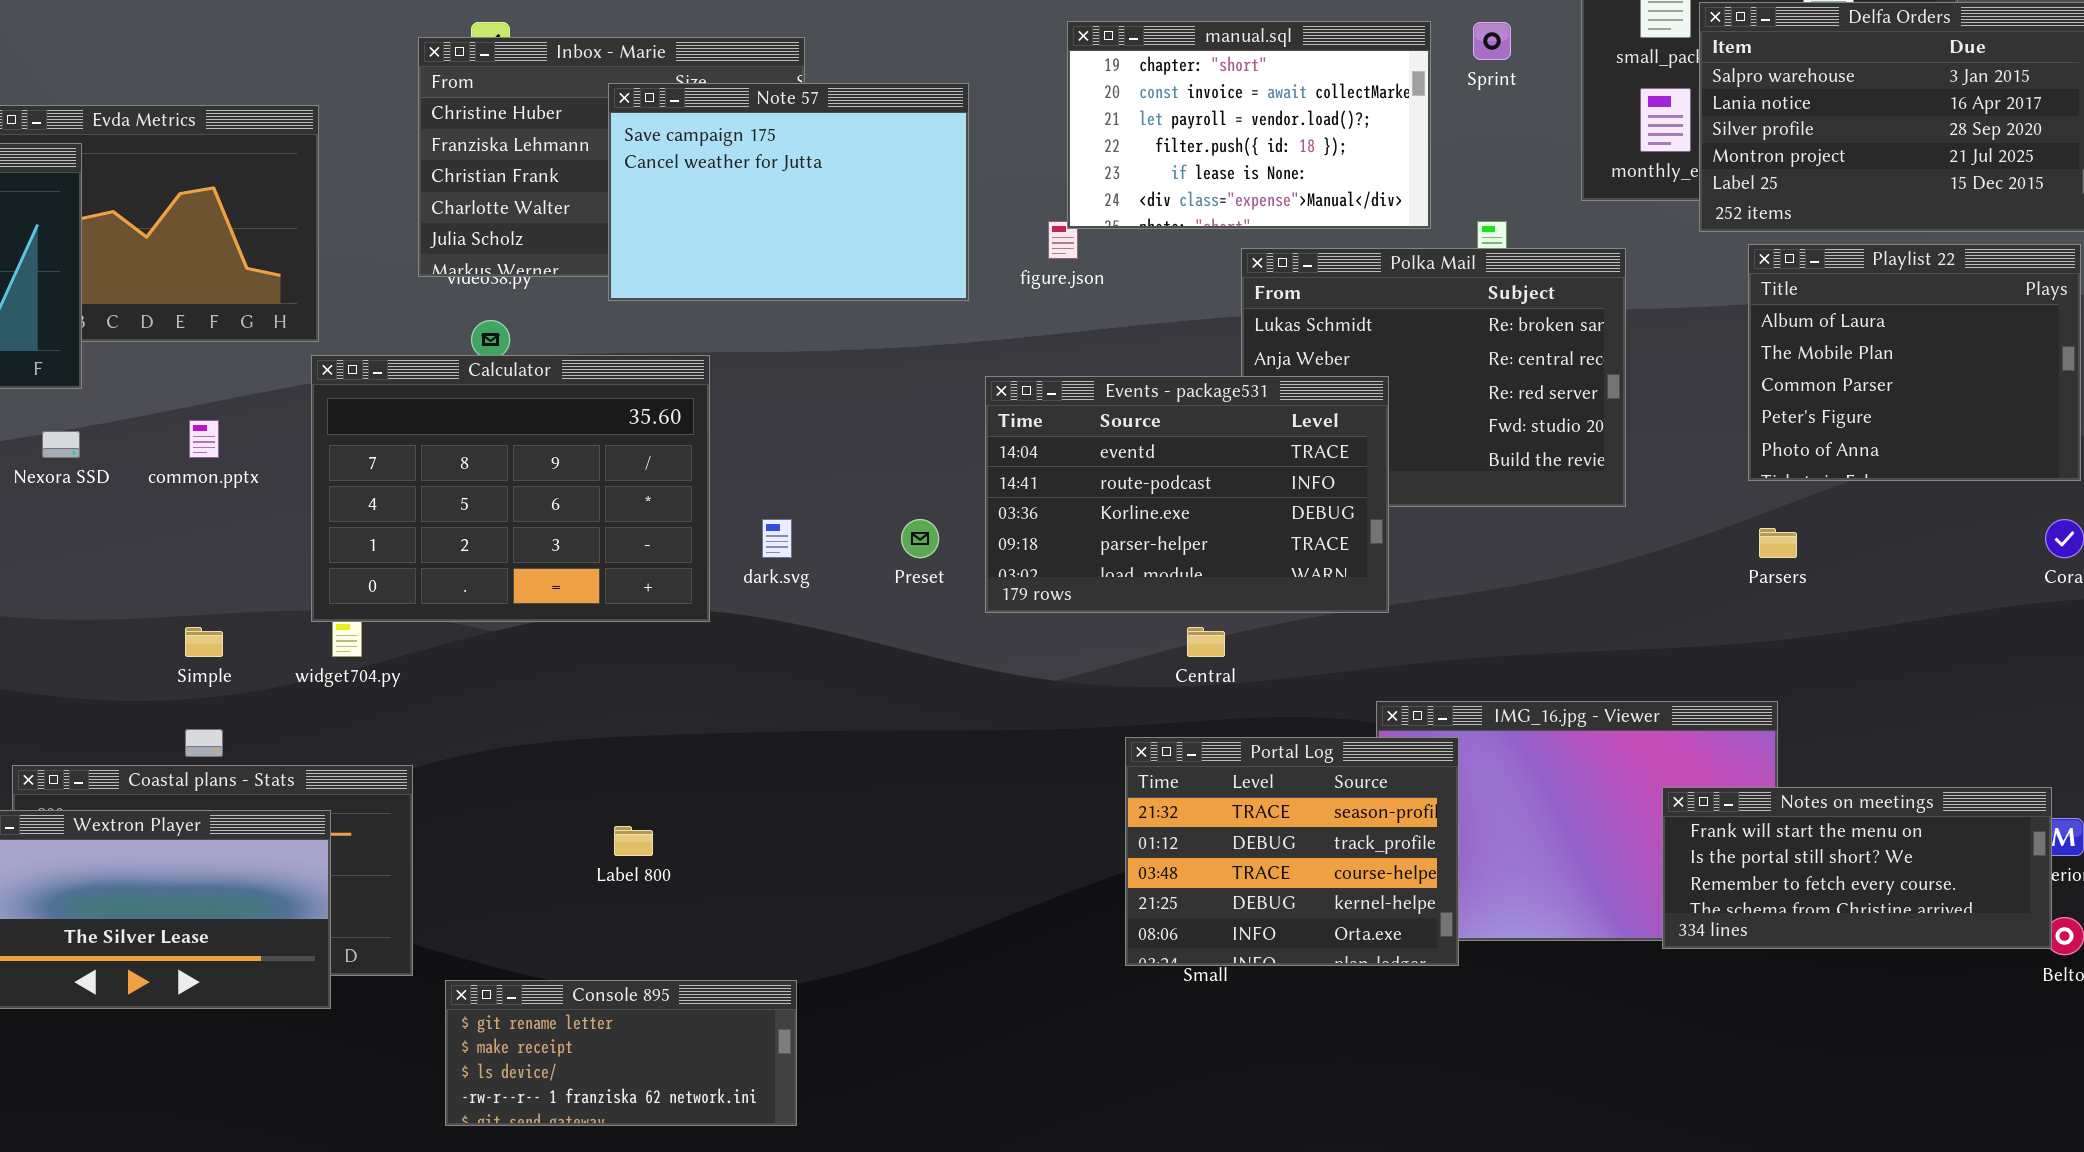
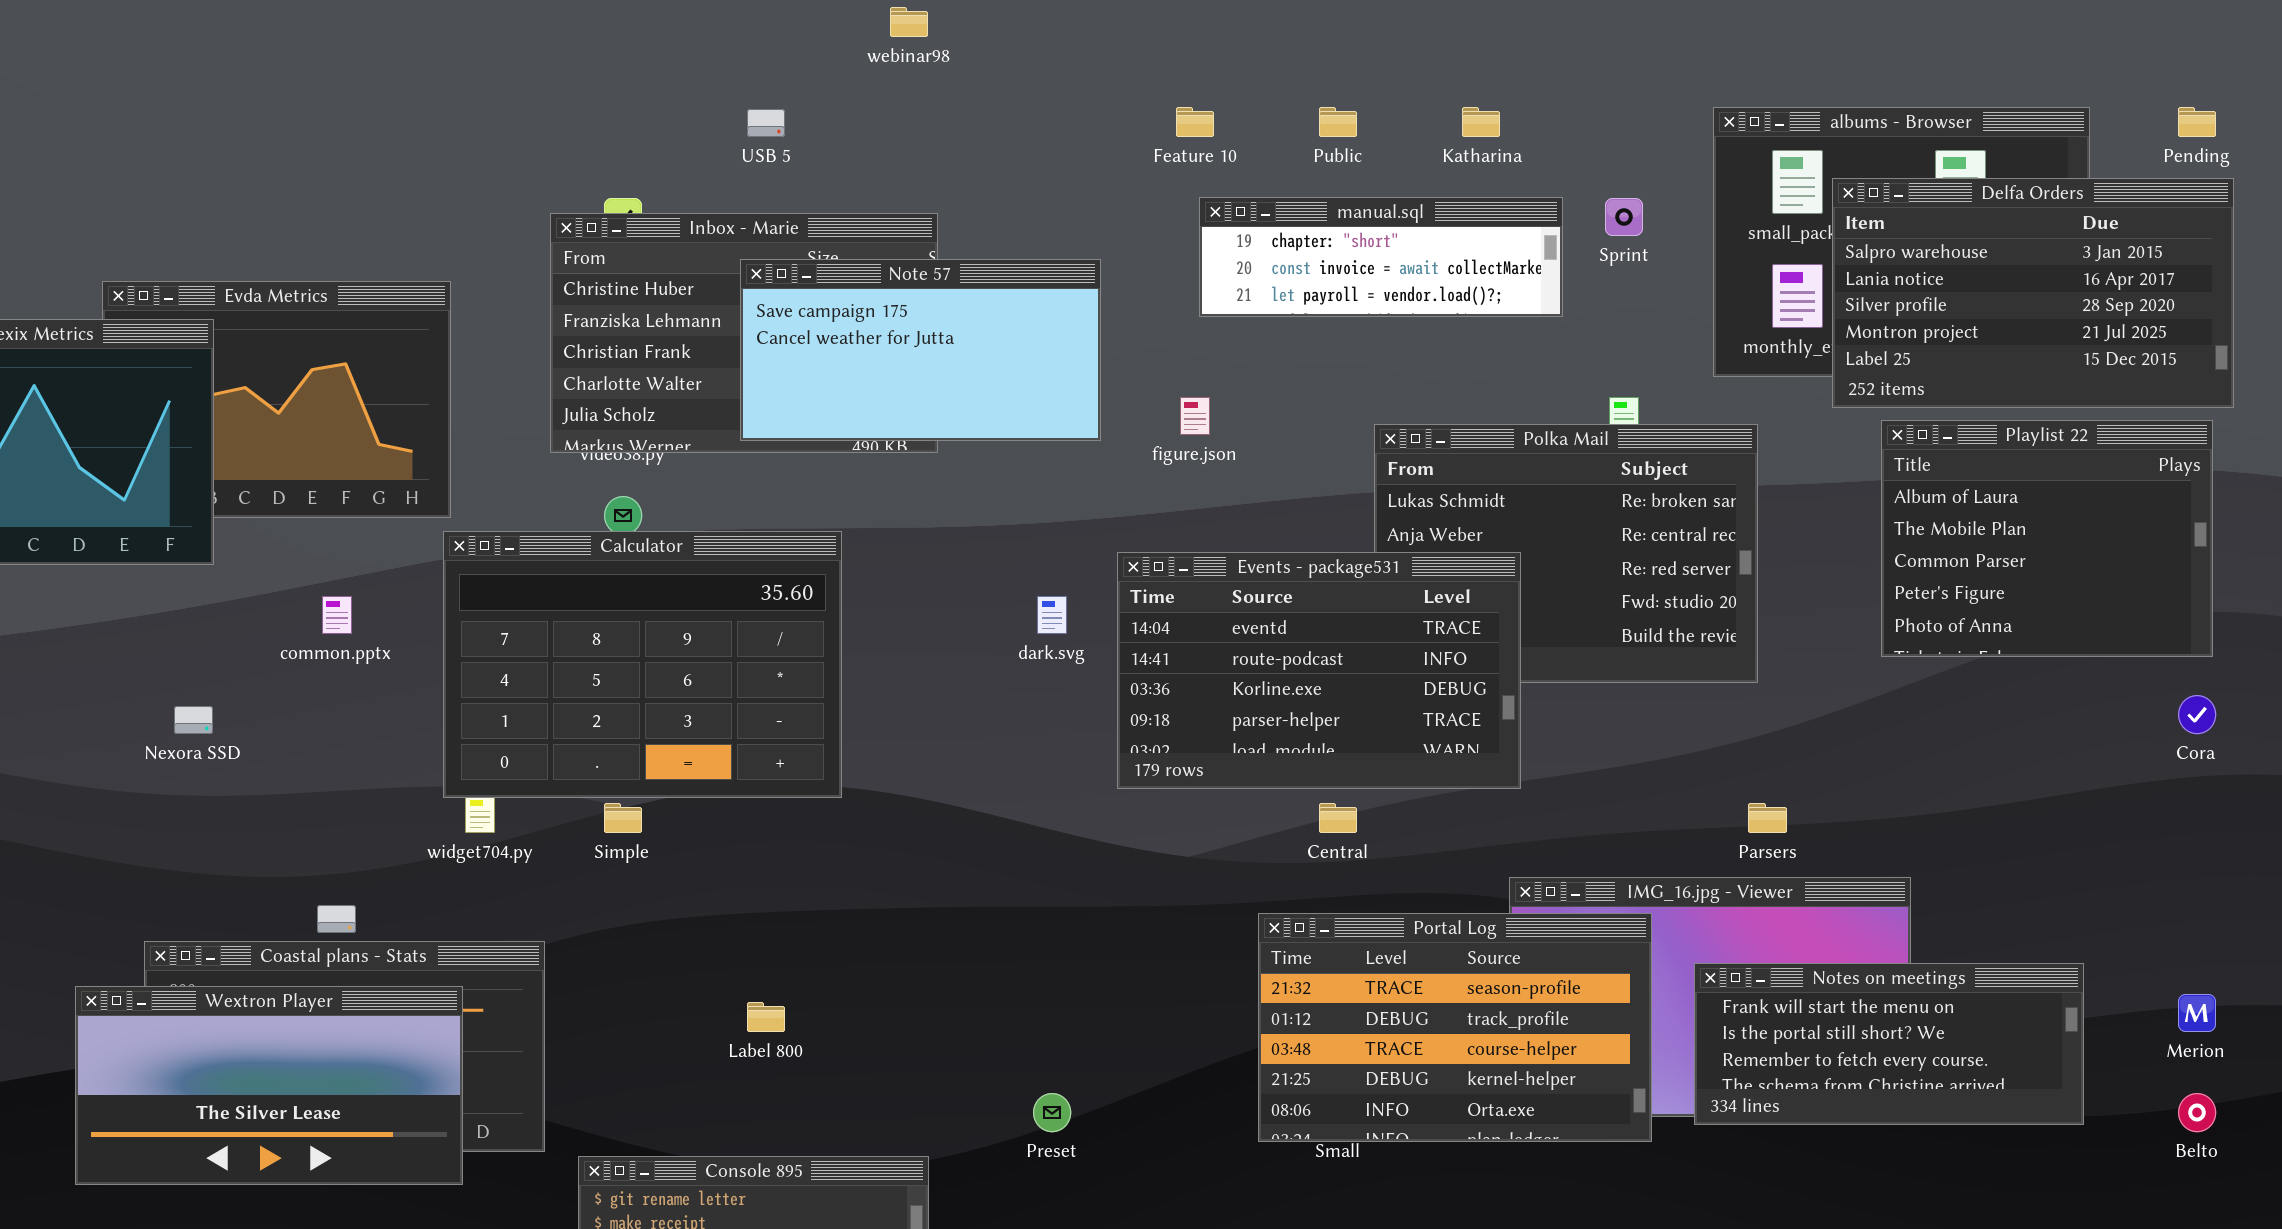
manual.sql: [1067,21,1431,229] -> [1199,197,1563,317], resized
Note 57: [608,83,969,301] -> [740,259,1101,441], resized
Nexora SSD: [42,431,80,458] -> [174,706,213,734], moved
dark.svg: [762,519,792,558] -> [1037,596,1067,634], moved
Preset: [901,519,939,558] -> [1033,1093,1071,1132], moved
Parsers: [1759,528,1797,558] -> [1748,803,1787,833], moved
Simple: [185,627,223,657] -> [604,803,642,833], moved
Portal Log: [1125,737,1459,966] -> [1258,913,1652,1142], resized
Notes on meetings: [1662,787,2052,949] -> [1694,963,2084,1125], moved

